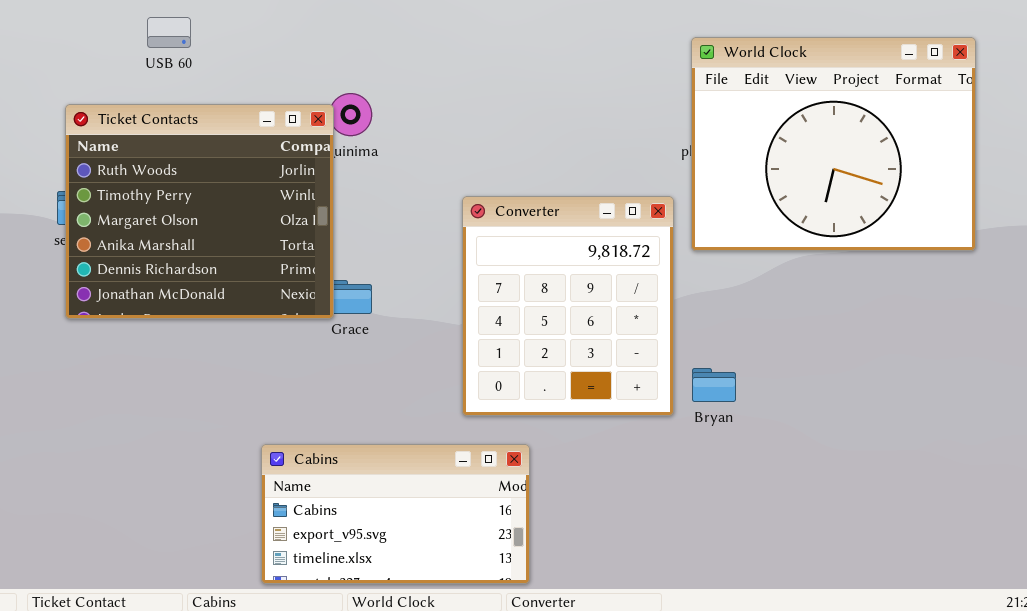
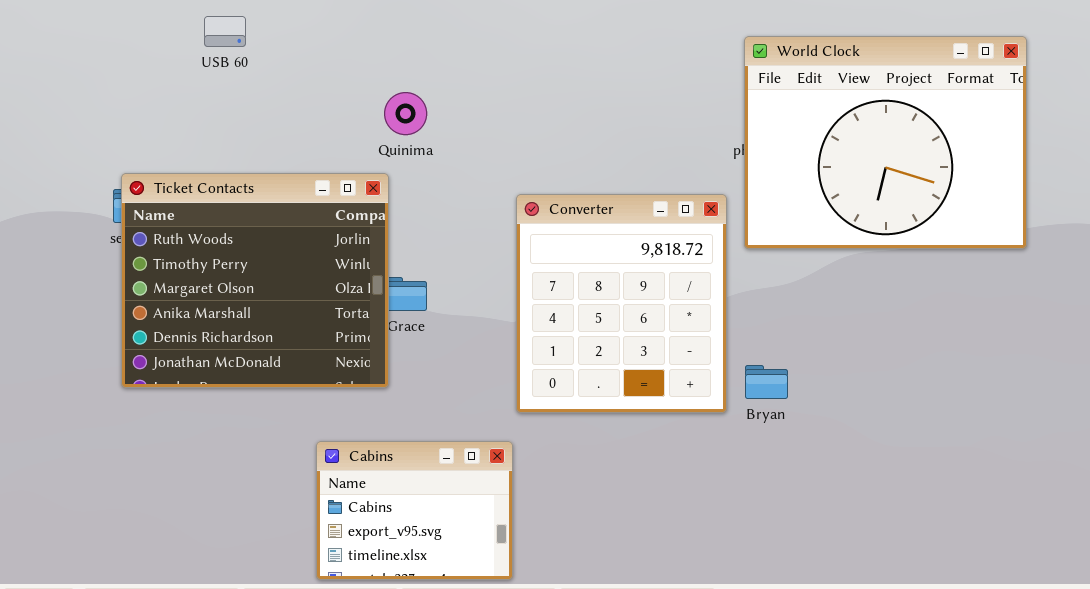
Ticket Contacts: [65,104,334,319] -> [121,173,389,388], moved
Cabins: [261,444,530,584] -> [316,441,513,580], resized

